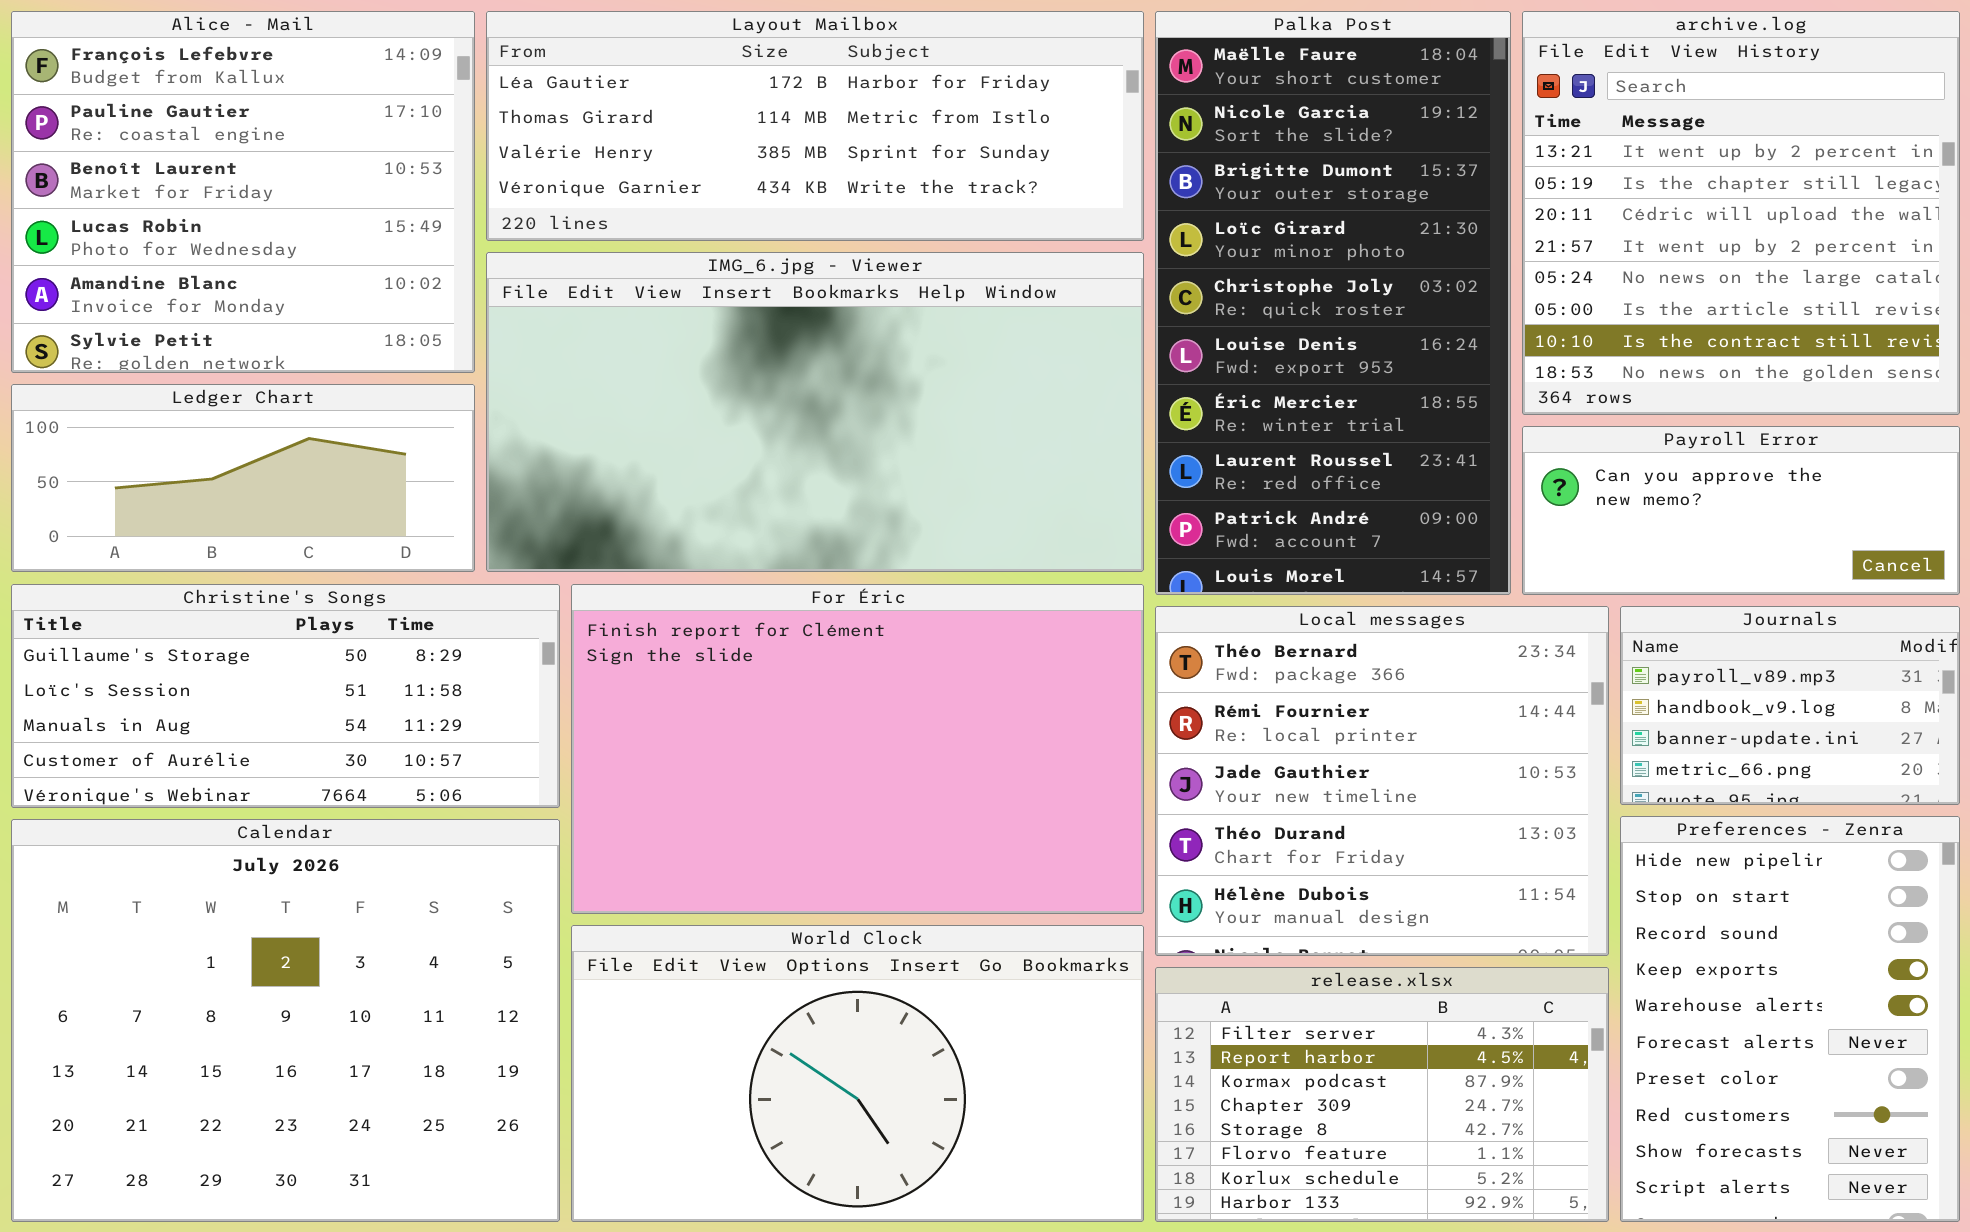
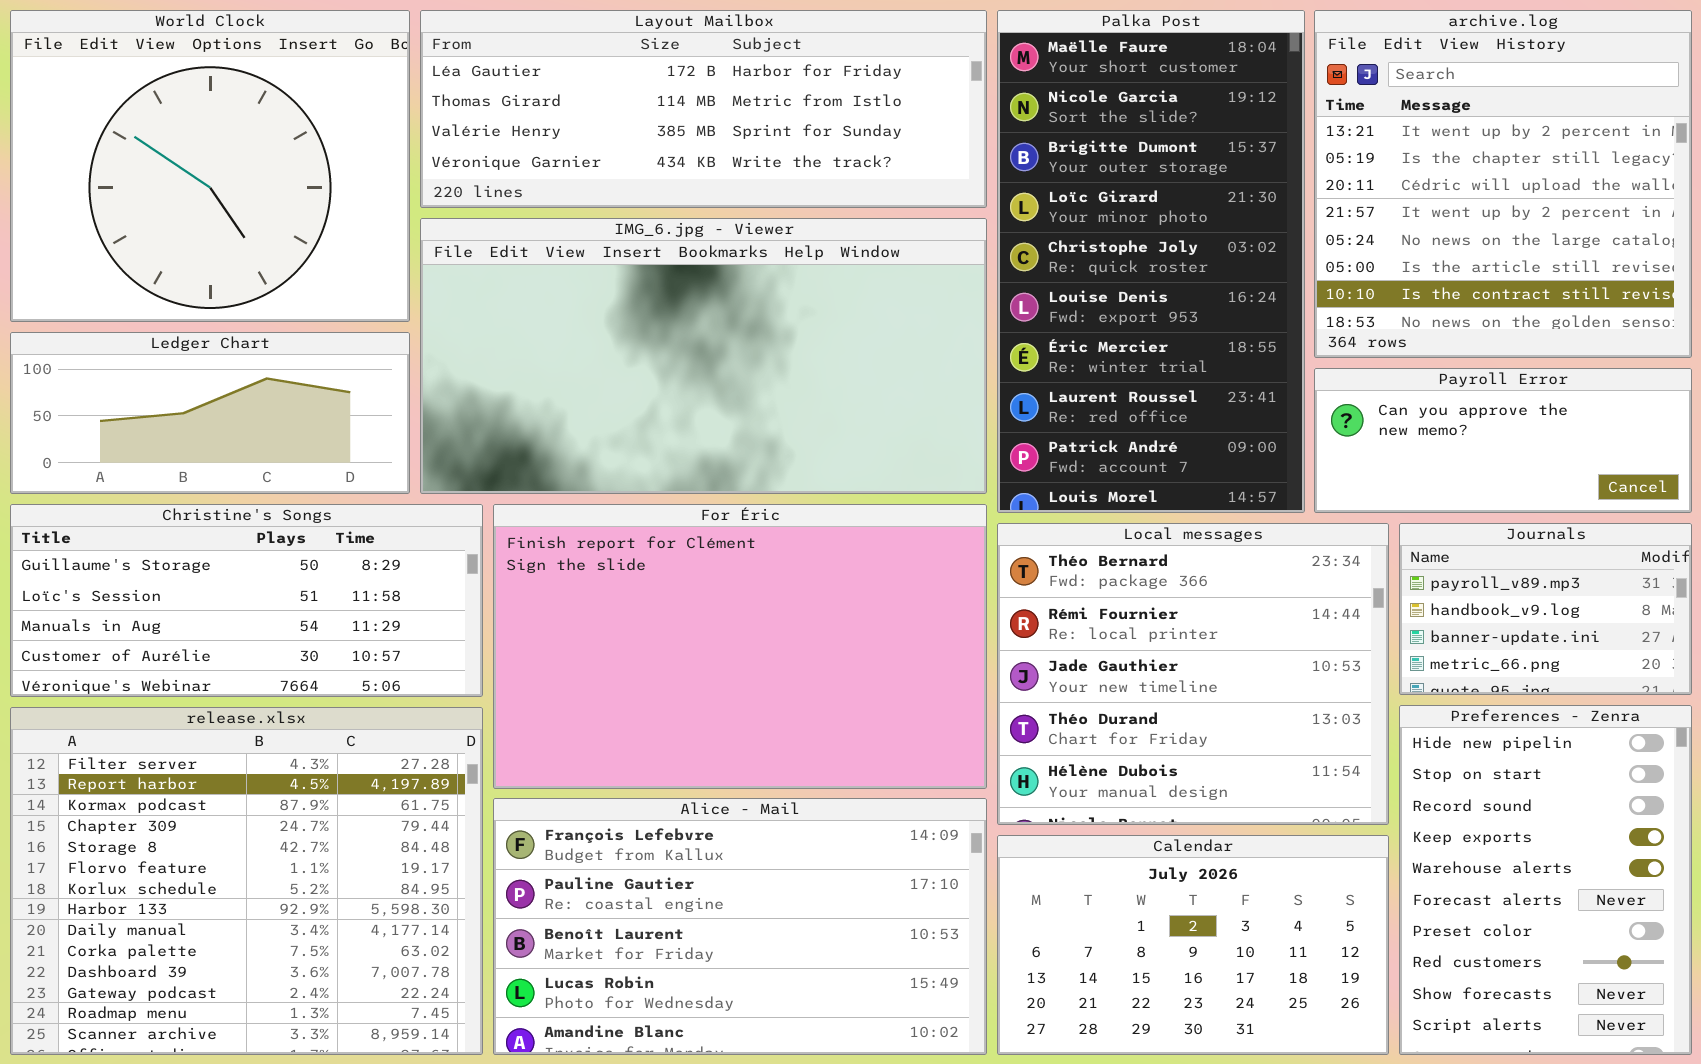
Alice - Mail: [11,11,475,373] -> [493,798,987,1055], moved, resized
Calendar: [11,819,560,1222] -> [997,835,1389,1055], moved, resized
World Clock: [571,925,1144,1222] -> [10,10,410,322], moved, resized
release.xlsx: [1155,967,1609,1222] -> [10,707,483,1055], moved, resized

